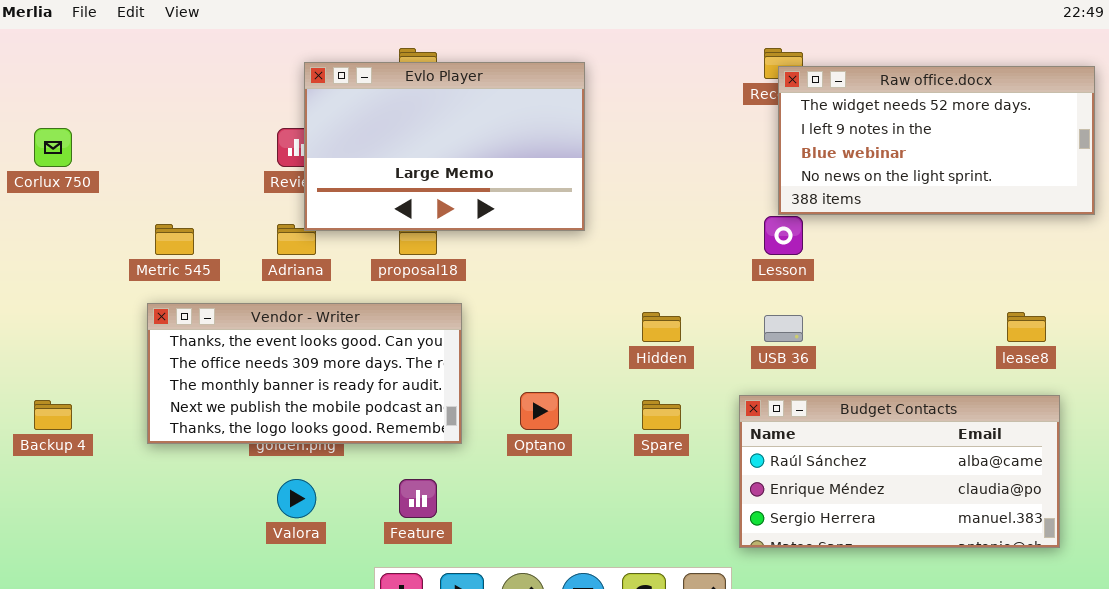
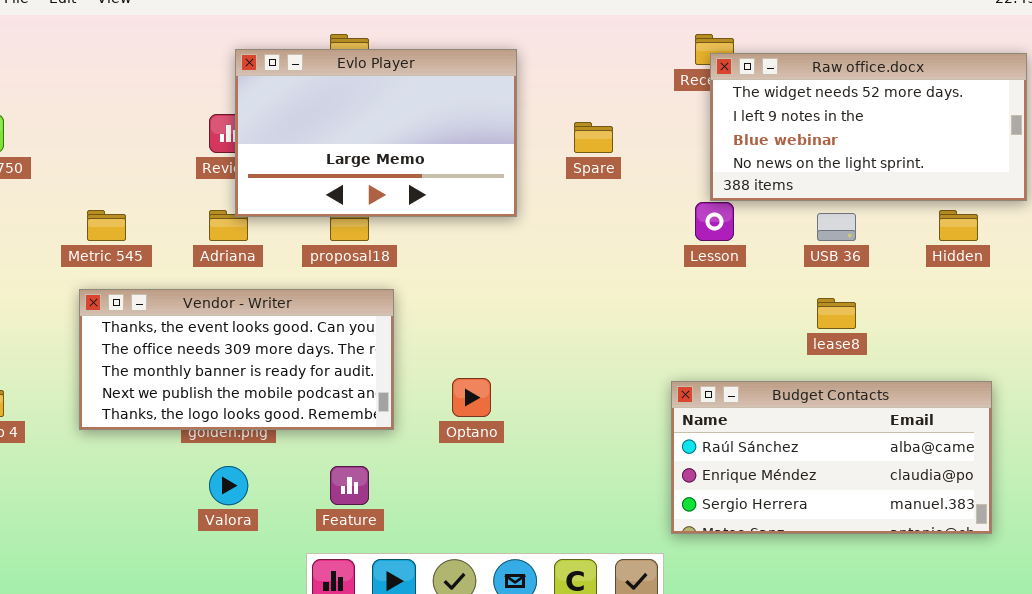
Hidden: [642,312,681,342] -> [939,210,978,241], moved
lease8: [1007,312,1046,342] -> [817,298,856,329], moved
USB 36: [764,315,803,342] -> [817,213,856,241], moved
Spare: [642,400,681,430] -> [574,122,613,153], moved

